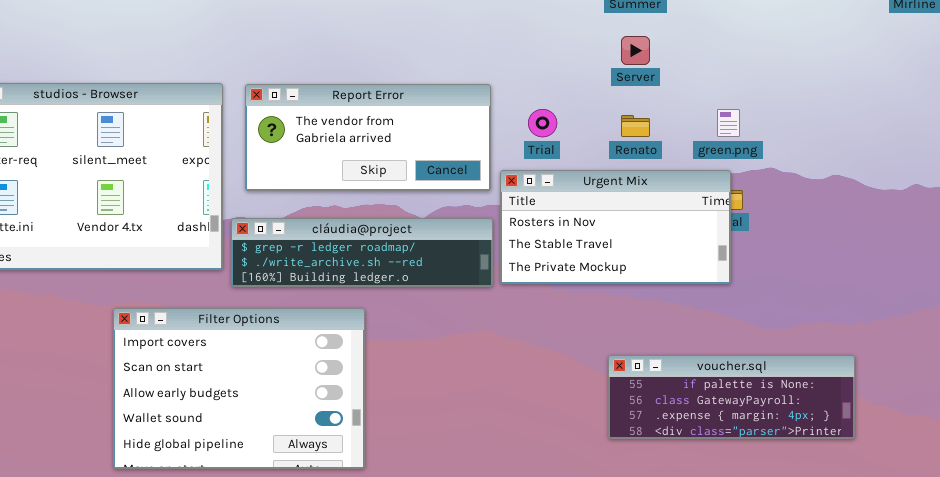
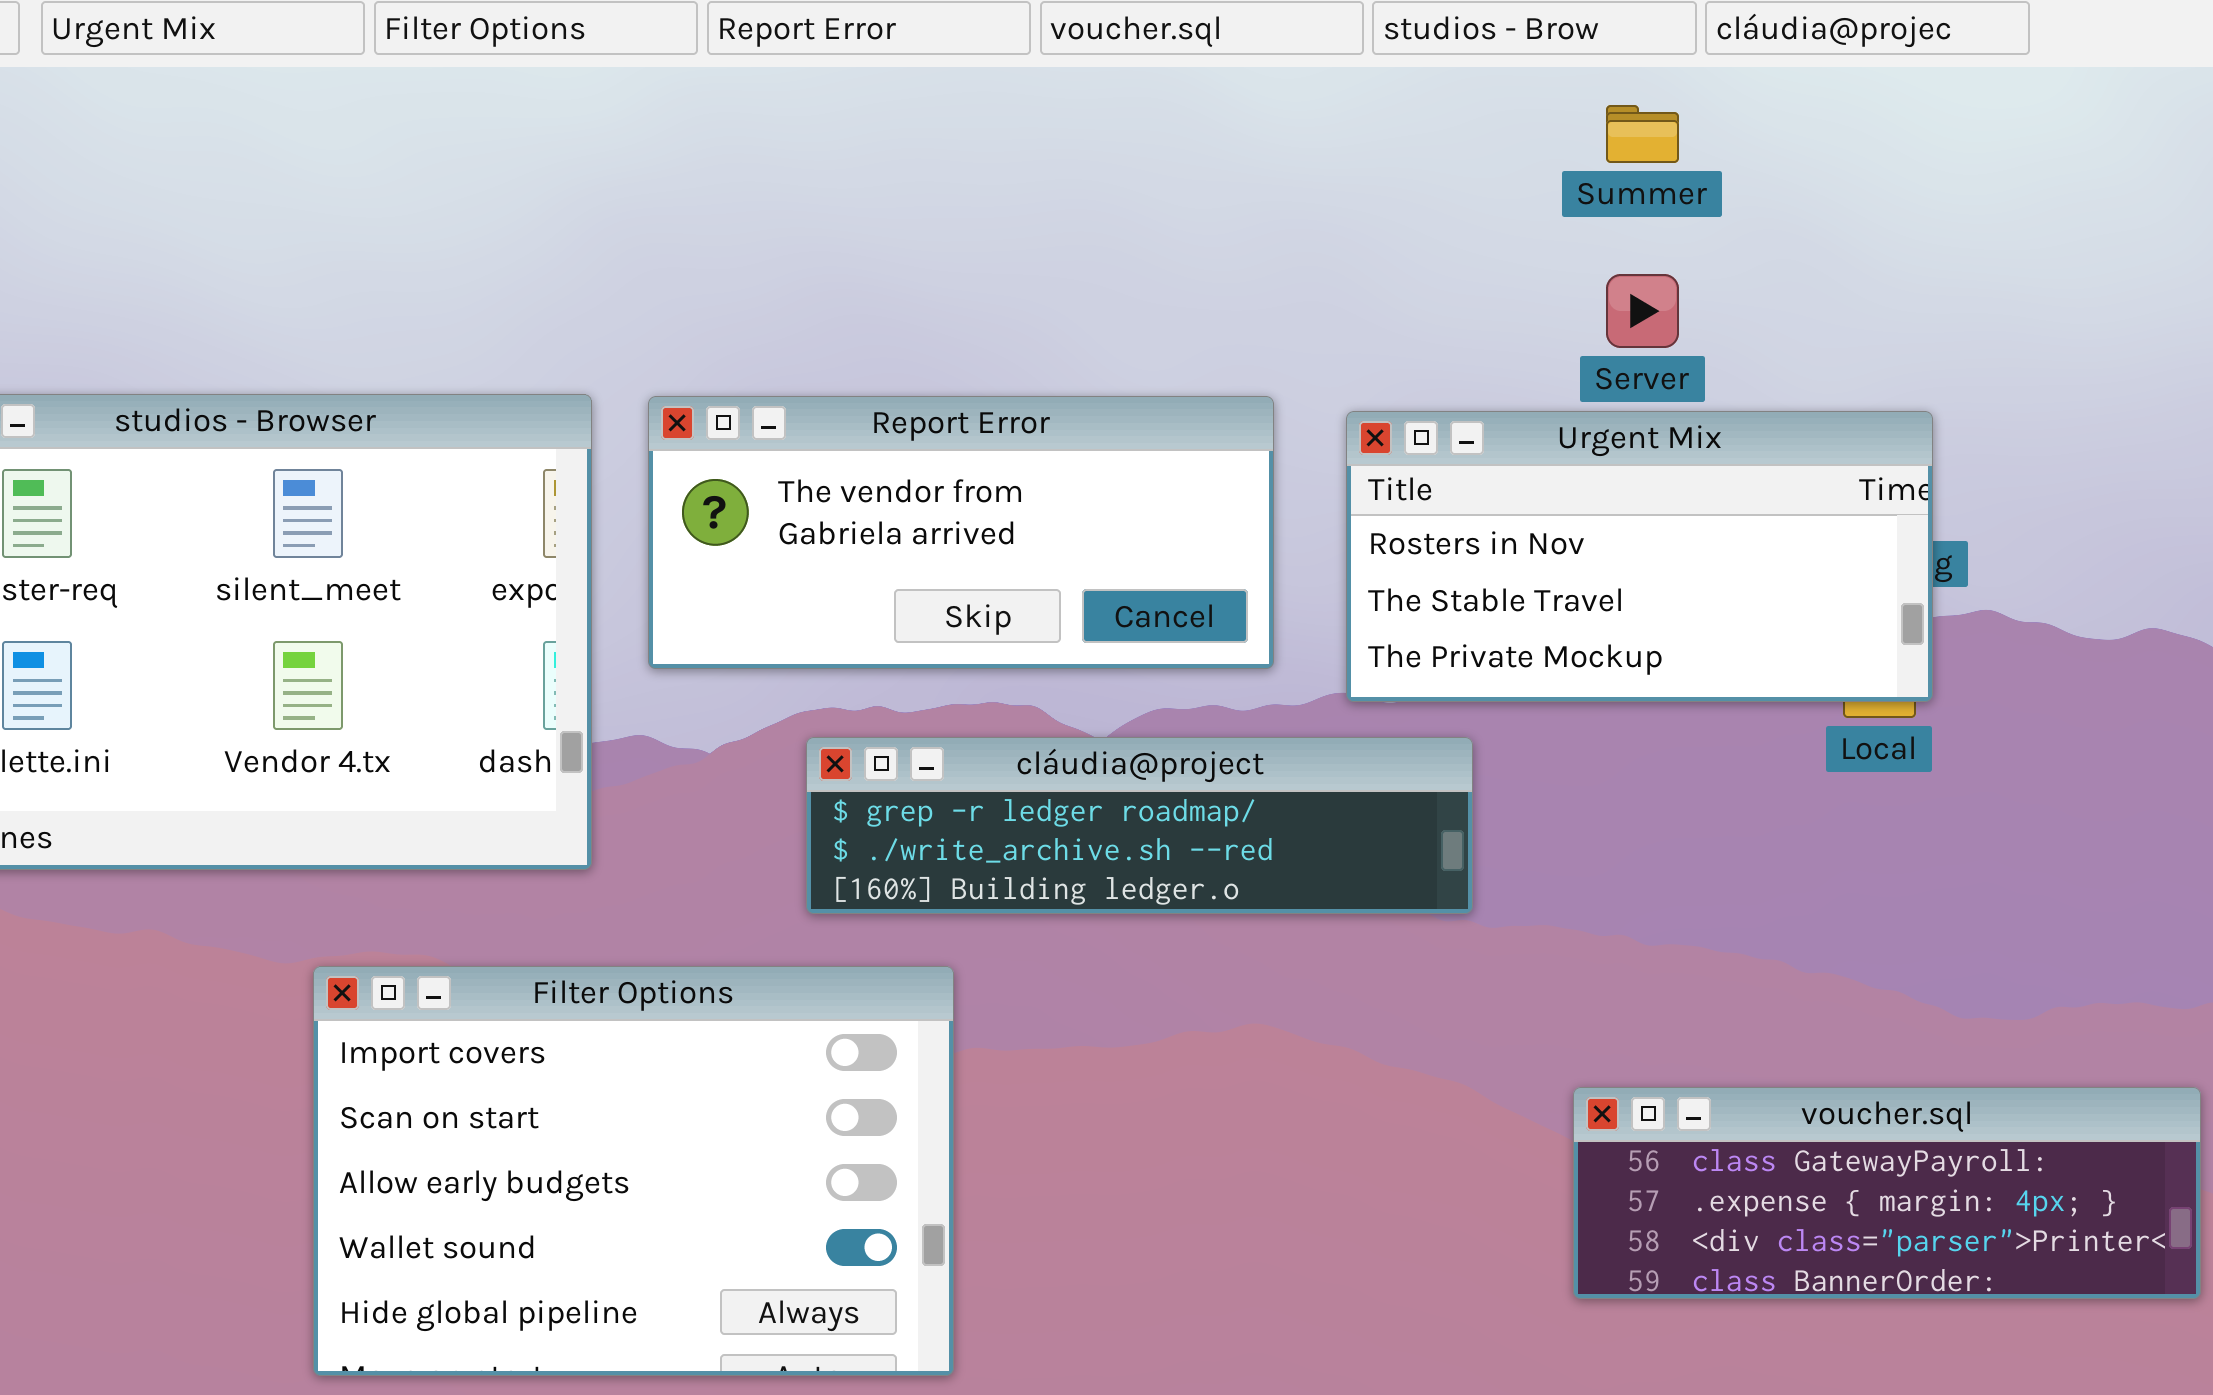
Urgent Mix: [500,170,731,284] -> [1346,411,1933,702], moved
cláudia@project: [231,218,493,287] -> [806,737,1473,914], moved
voucher.sql: [608,355,855,439] -> [1573,1087,2201,1299], scrolled down 1 row

